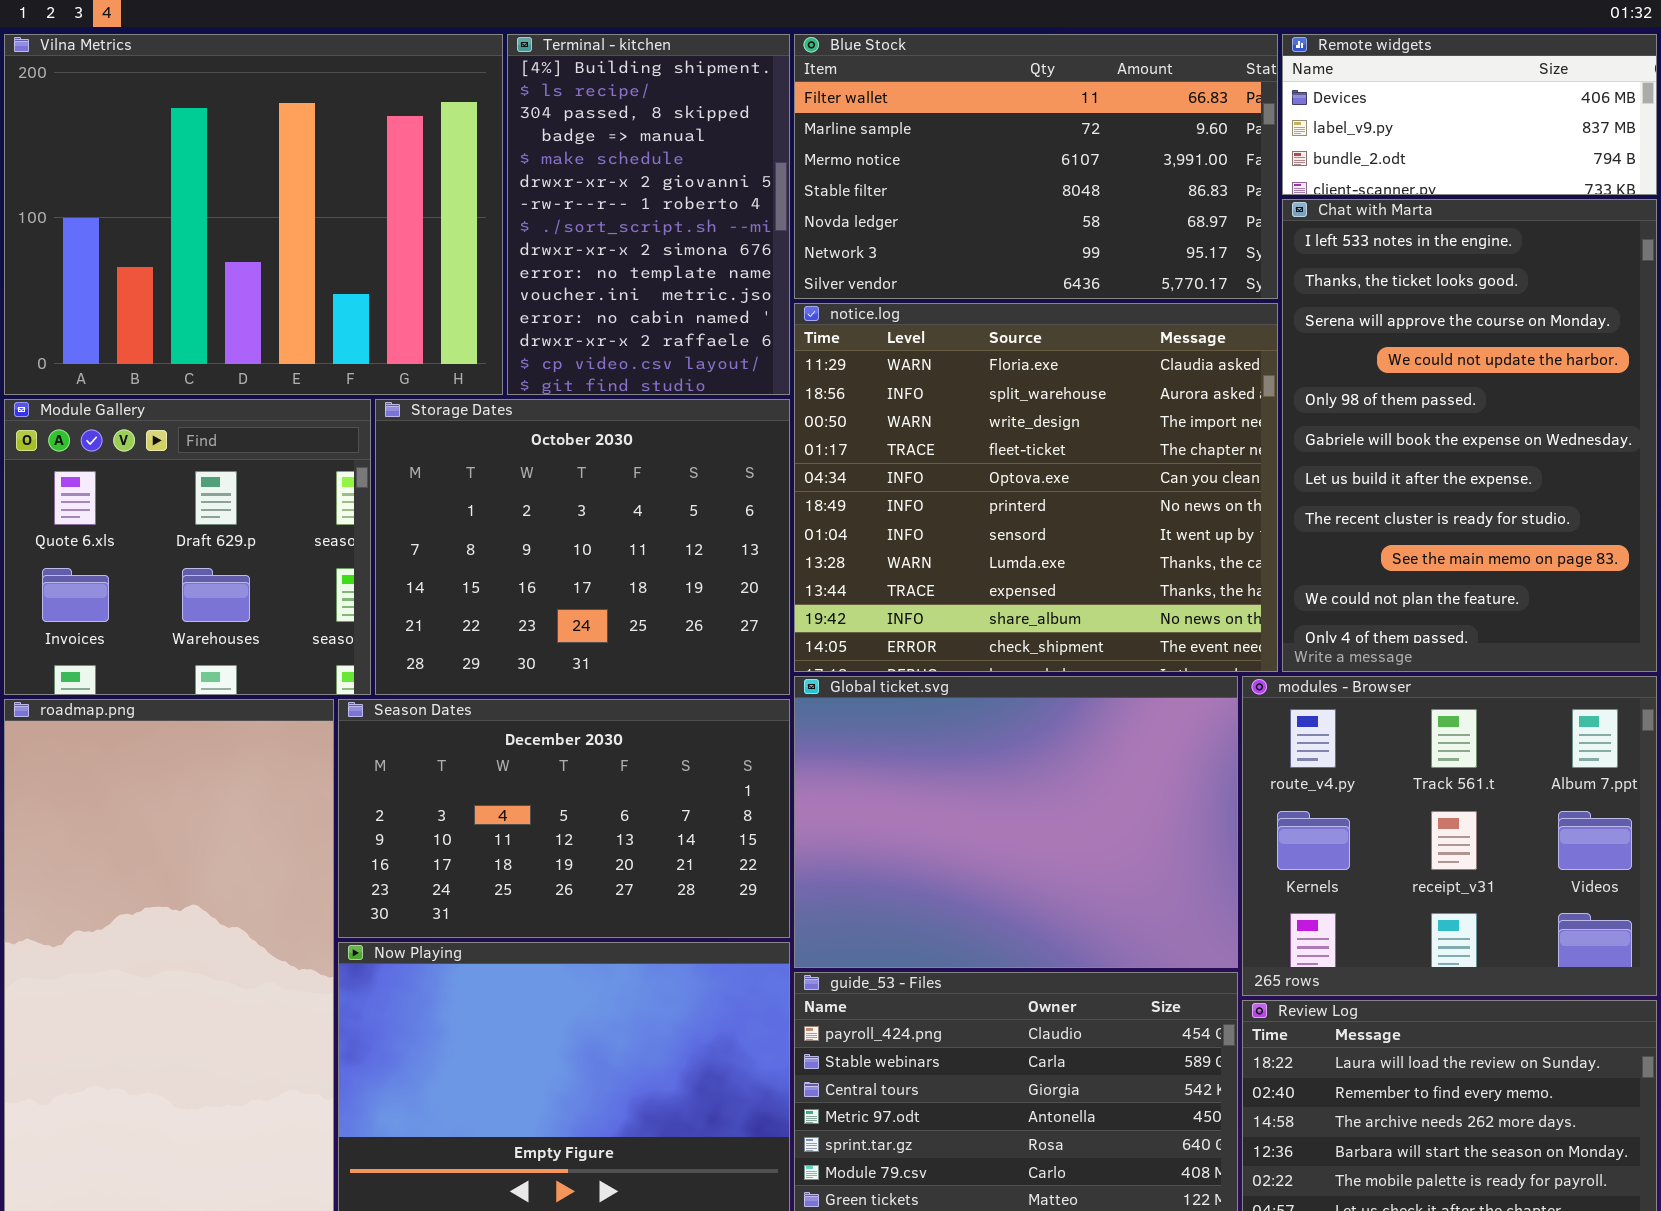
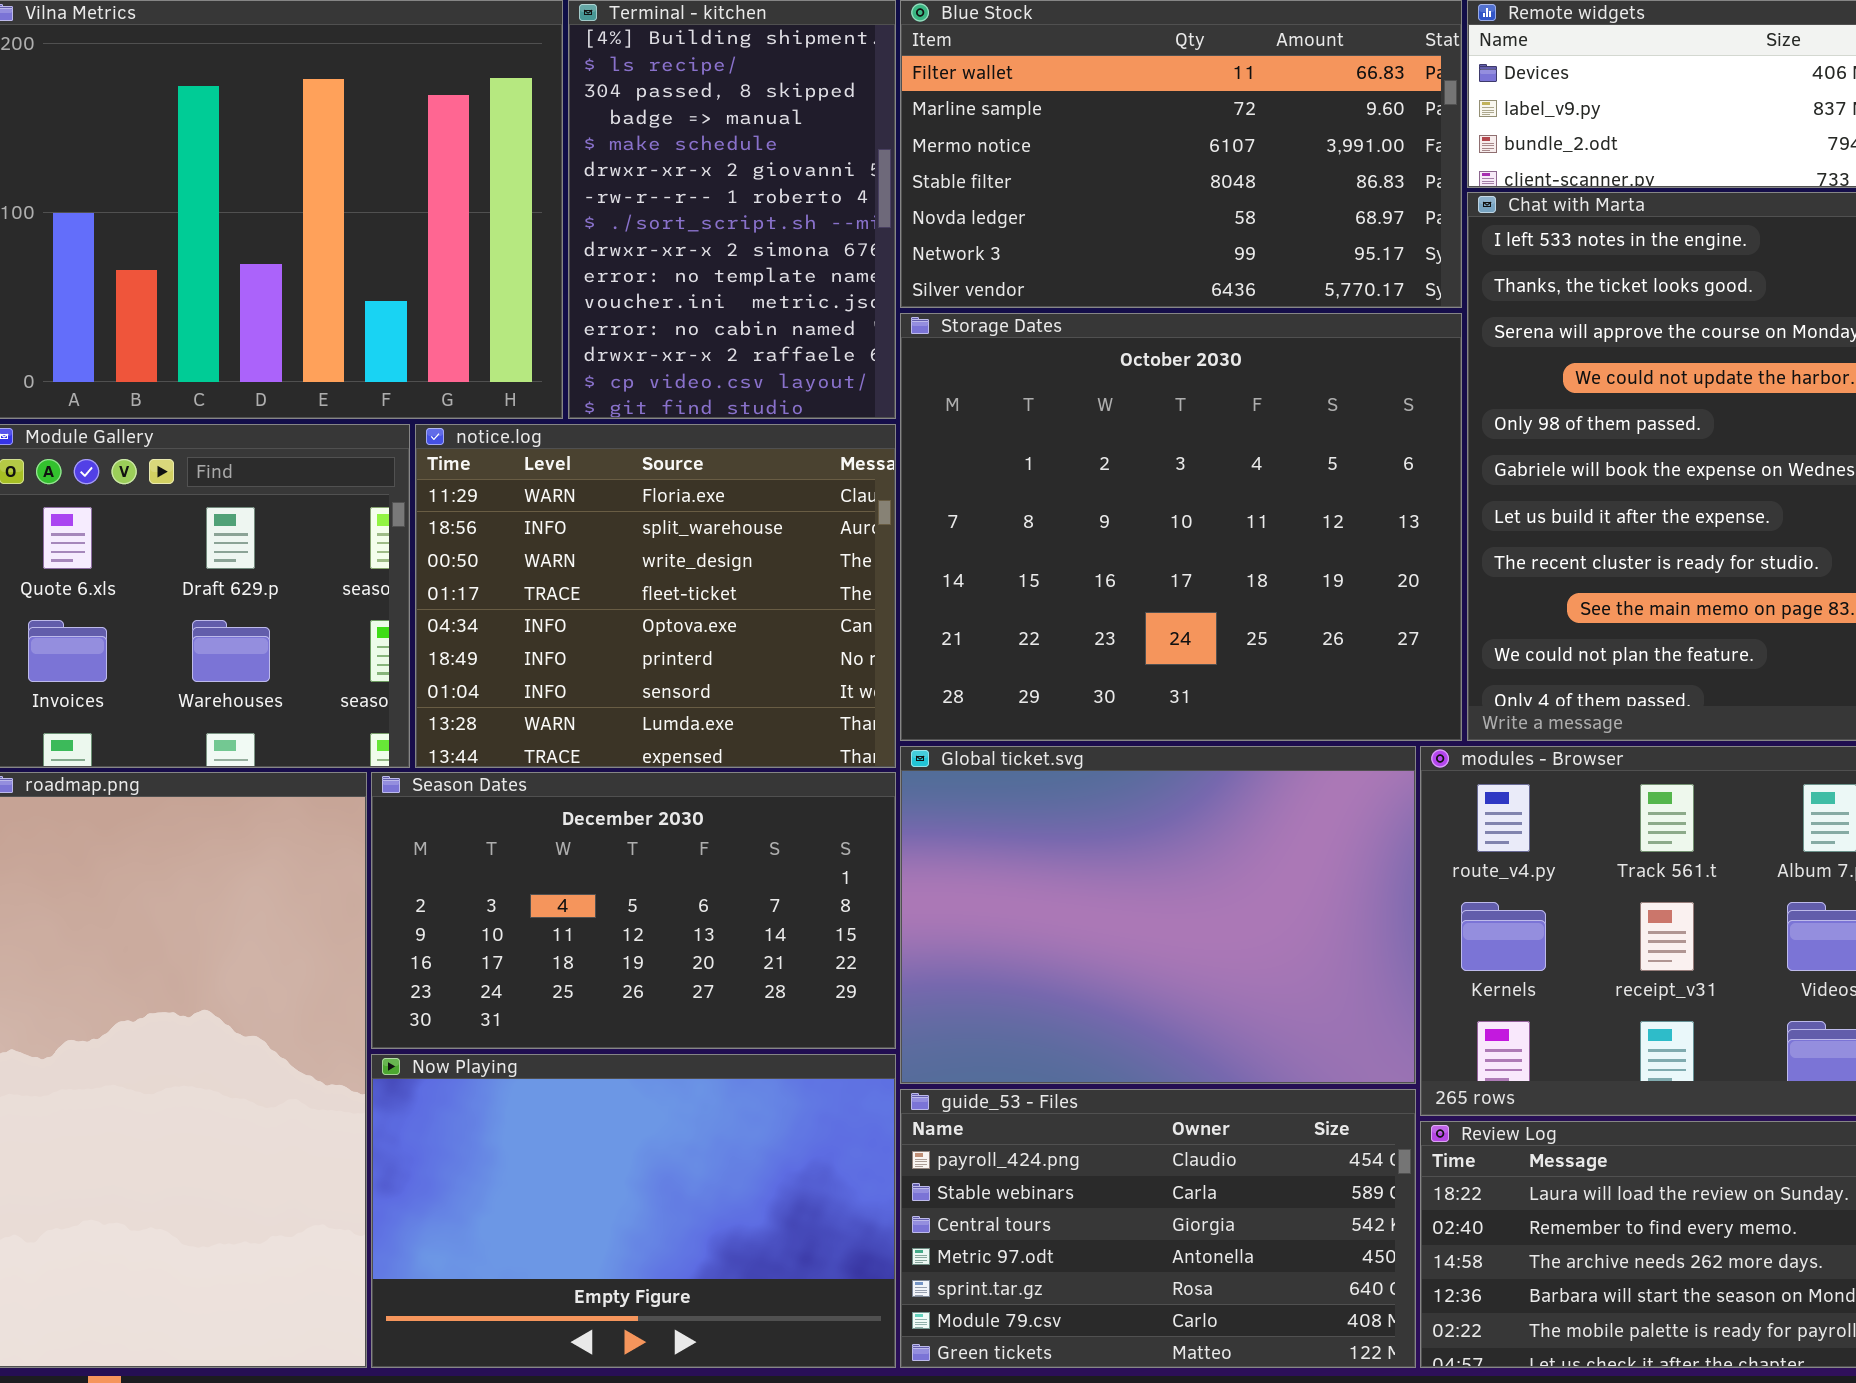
notice.log: [794,303,1278,672] -> [415,424,896,768], moved, resized
Storage Dates: [375,399,790,695] -> [900,313,1462,741], moved, resized

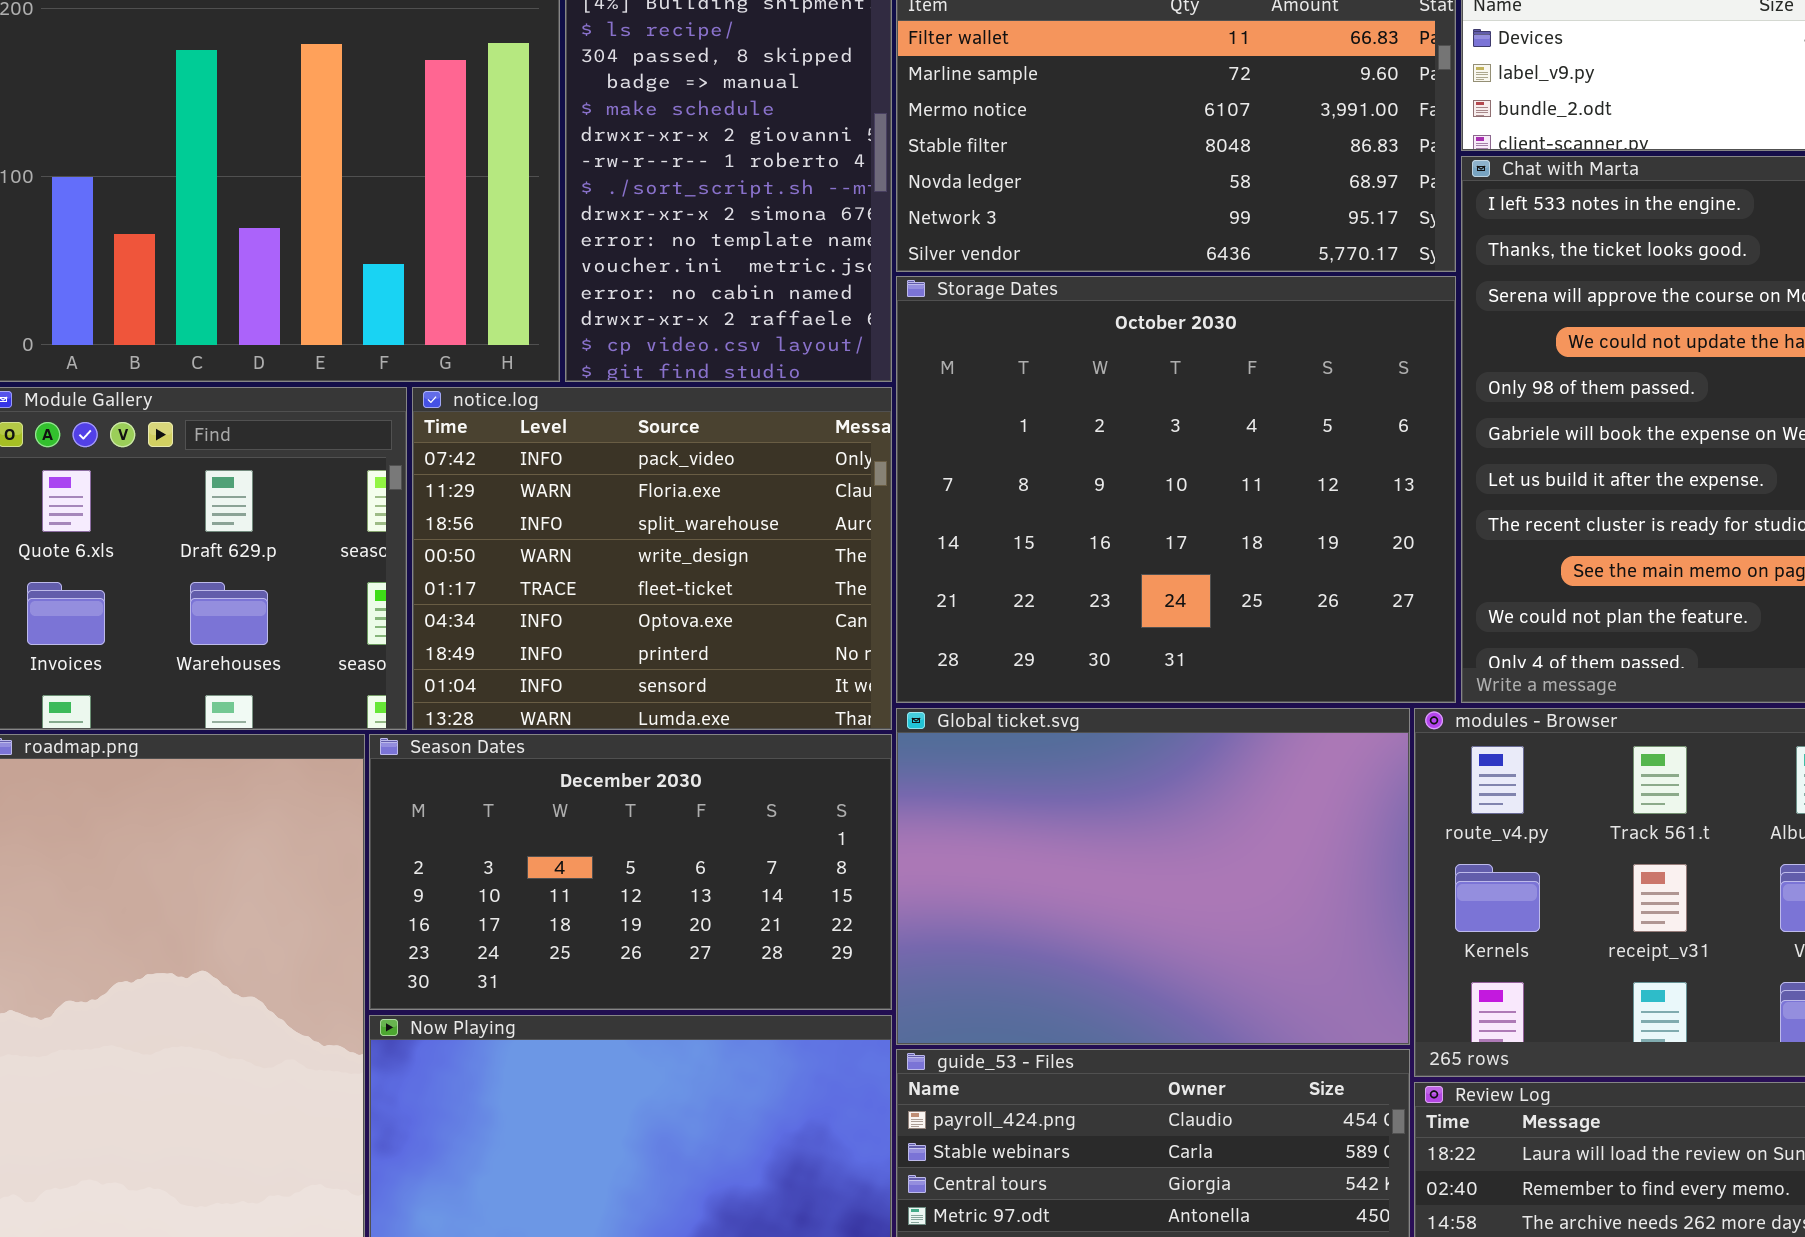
notice.log: [415,424,896,768] -> [412,387,892,730], scrolled up 1 row

